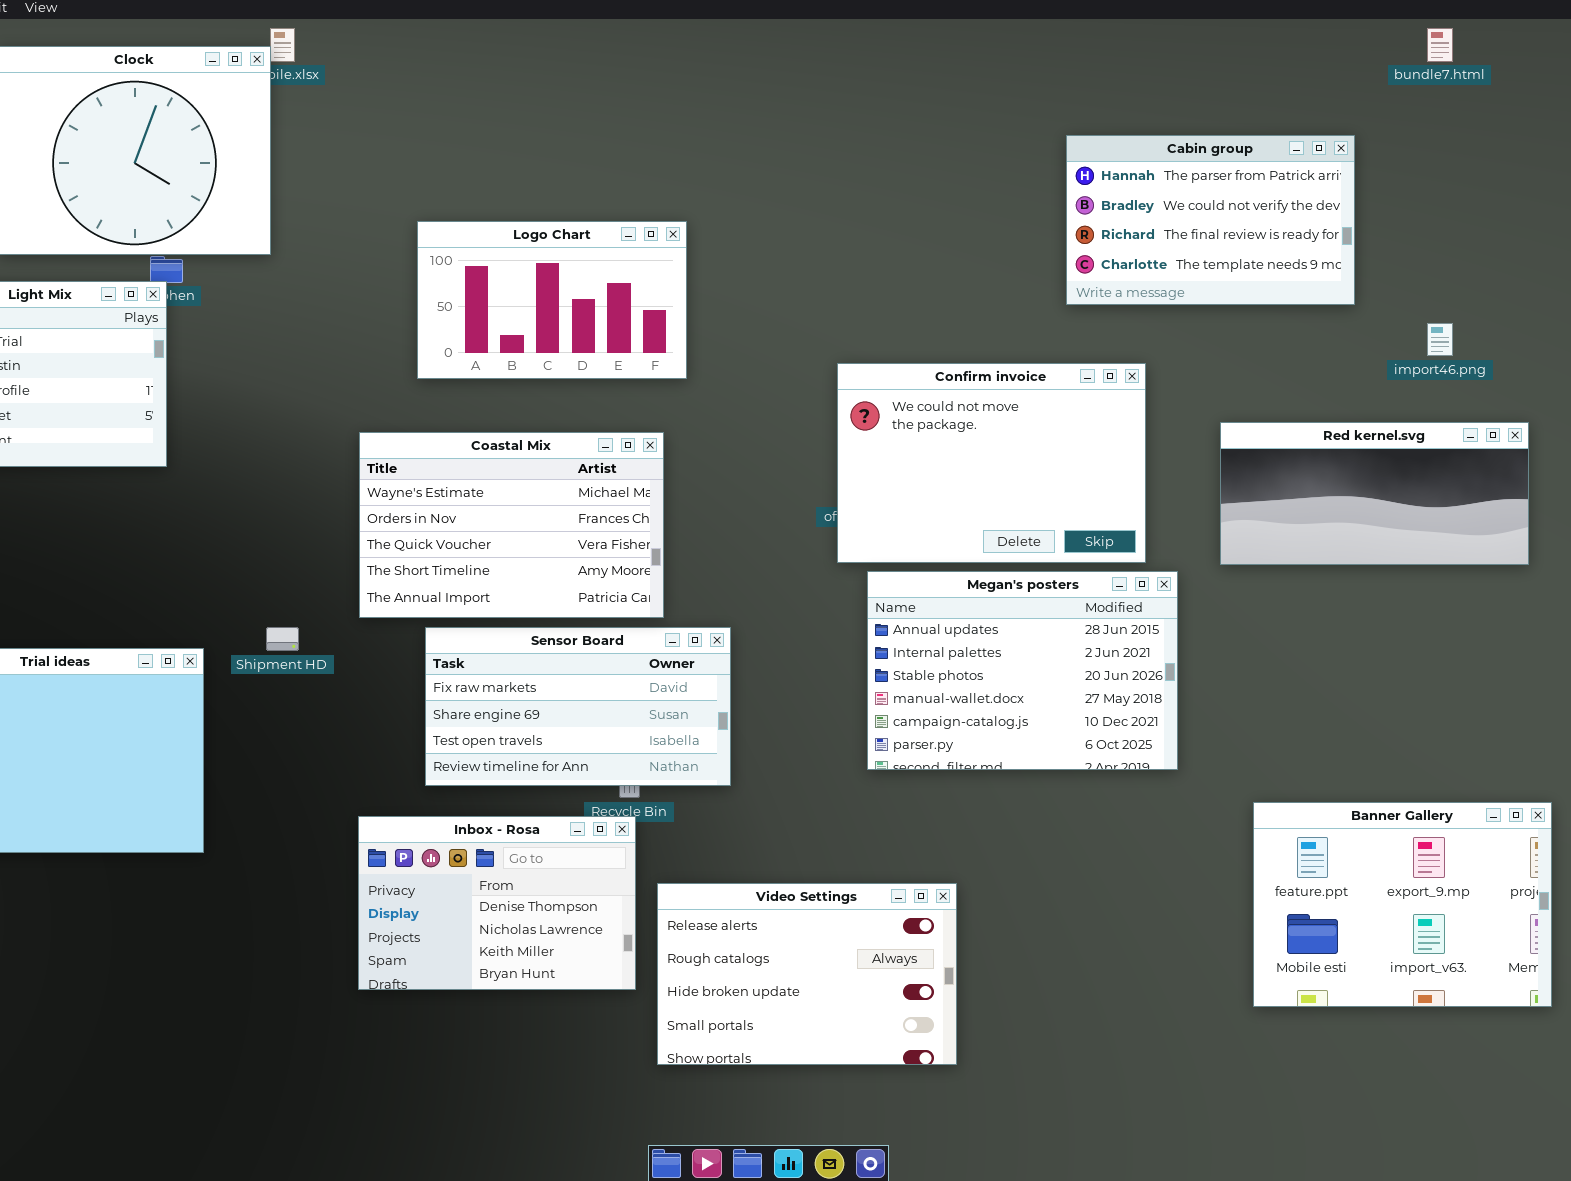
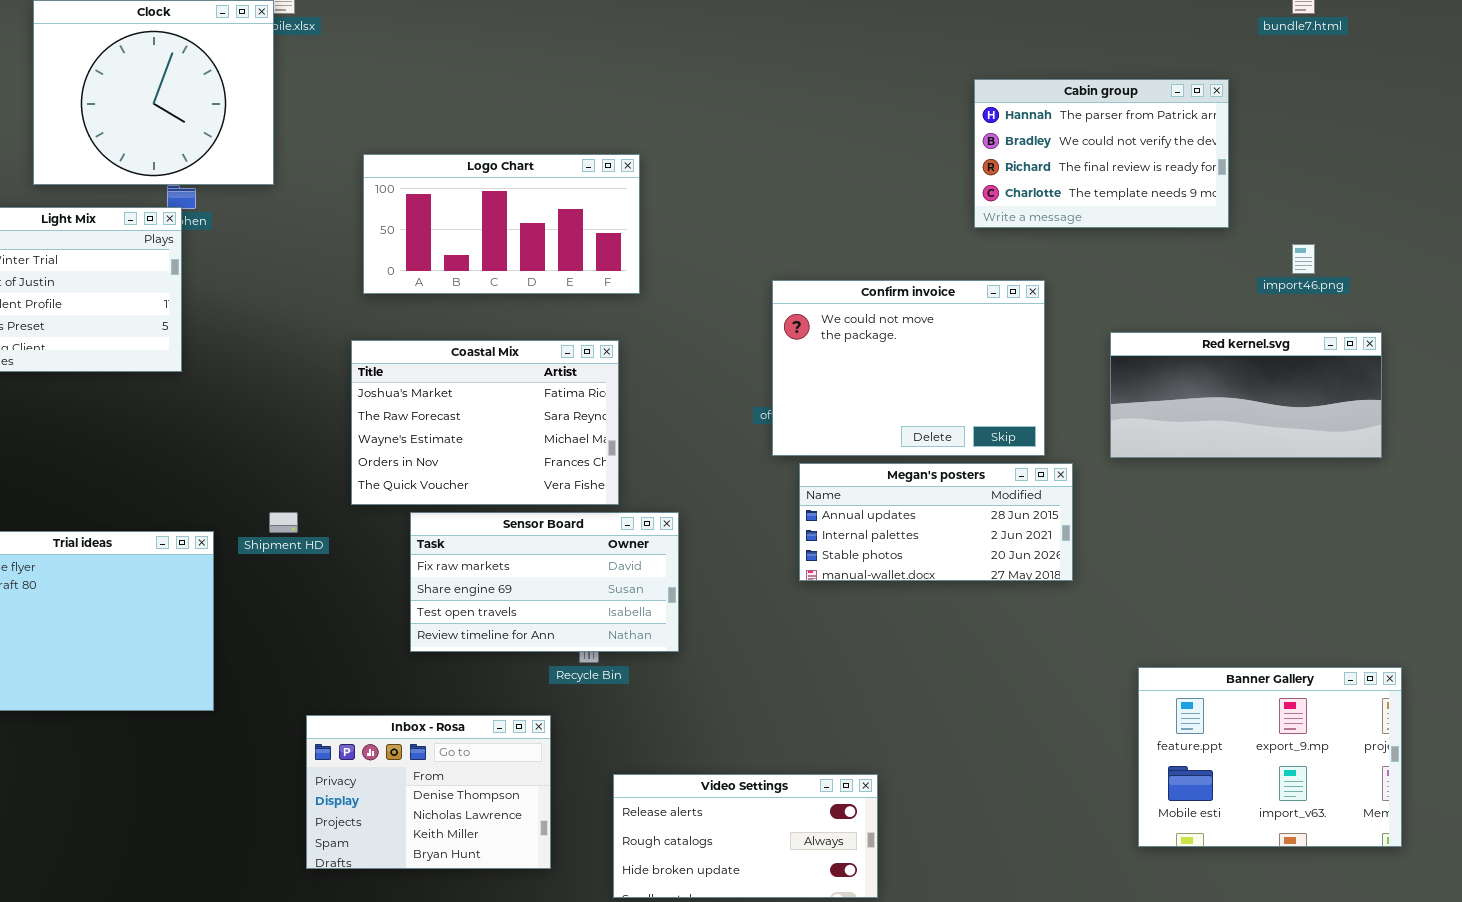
Logo Chart: [417,221,687,379] -> [363,154,640,294], resized
Coastal Mix: [359,432,664,618] -> [351,340,619,505], scrolled up 2 rows
Megan's posters: [867,571,1178,770] -> [799,463,1073,581], resized
Inbox - Rosa: [358,816,636,990] -> [306,715,551,869], moved
Video Settings: [657,883,957,1065] -> [613,774,878,898], resized

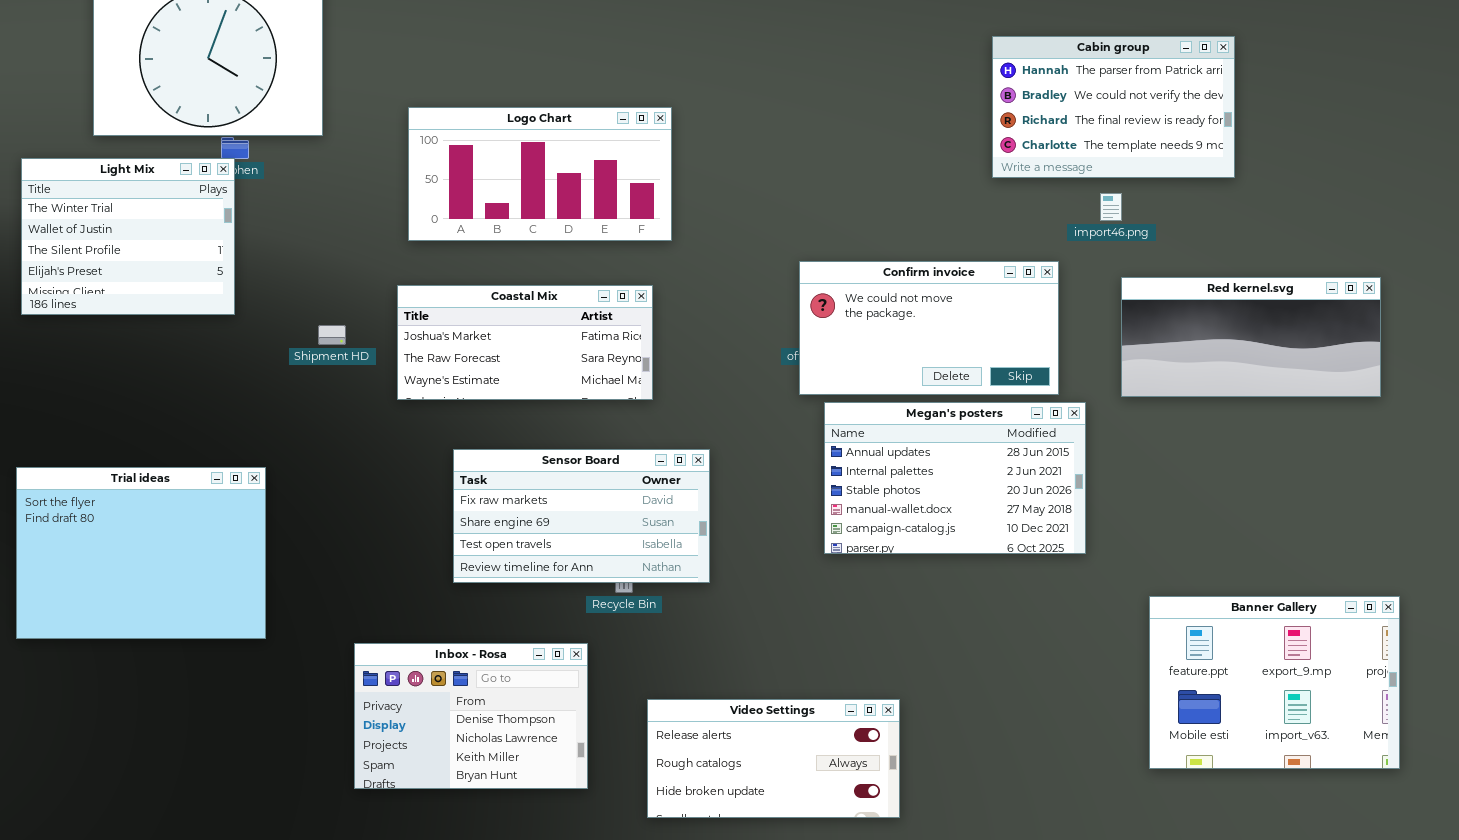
import46.png: [1292,244,1315,274] -> [1100,193,1122,221], moved
Confirm invoice: [772,280,1045,456] -> [799,261,1059,395], resized
Coastal Mix: [351,340,619,505] -> [397,285,653,400], resized
Megan's posters: [799,463,1073,581] -> [824,402,1086,554], resized
Shipment HD: [269,512,298,533] -> [318,325,346,345], moved

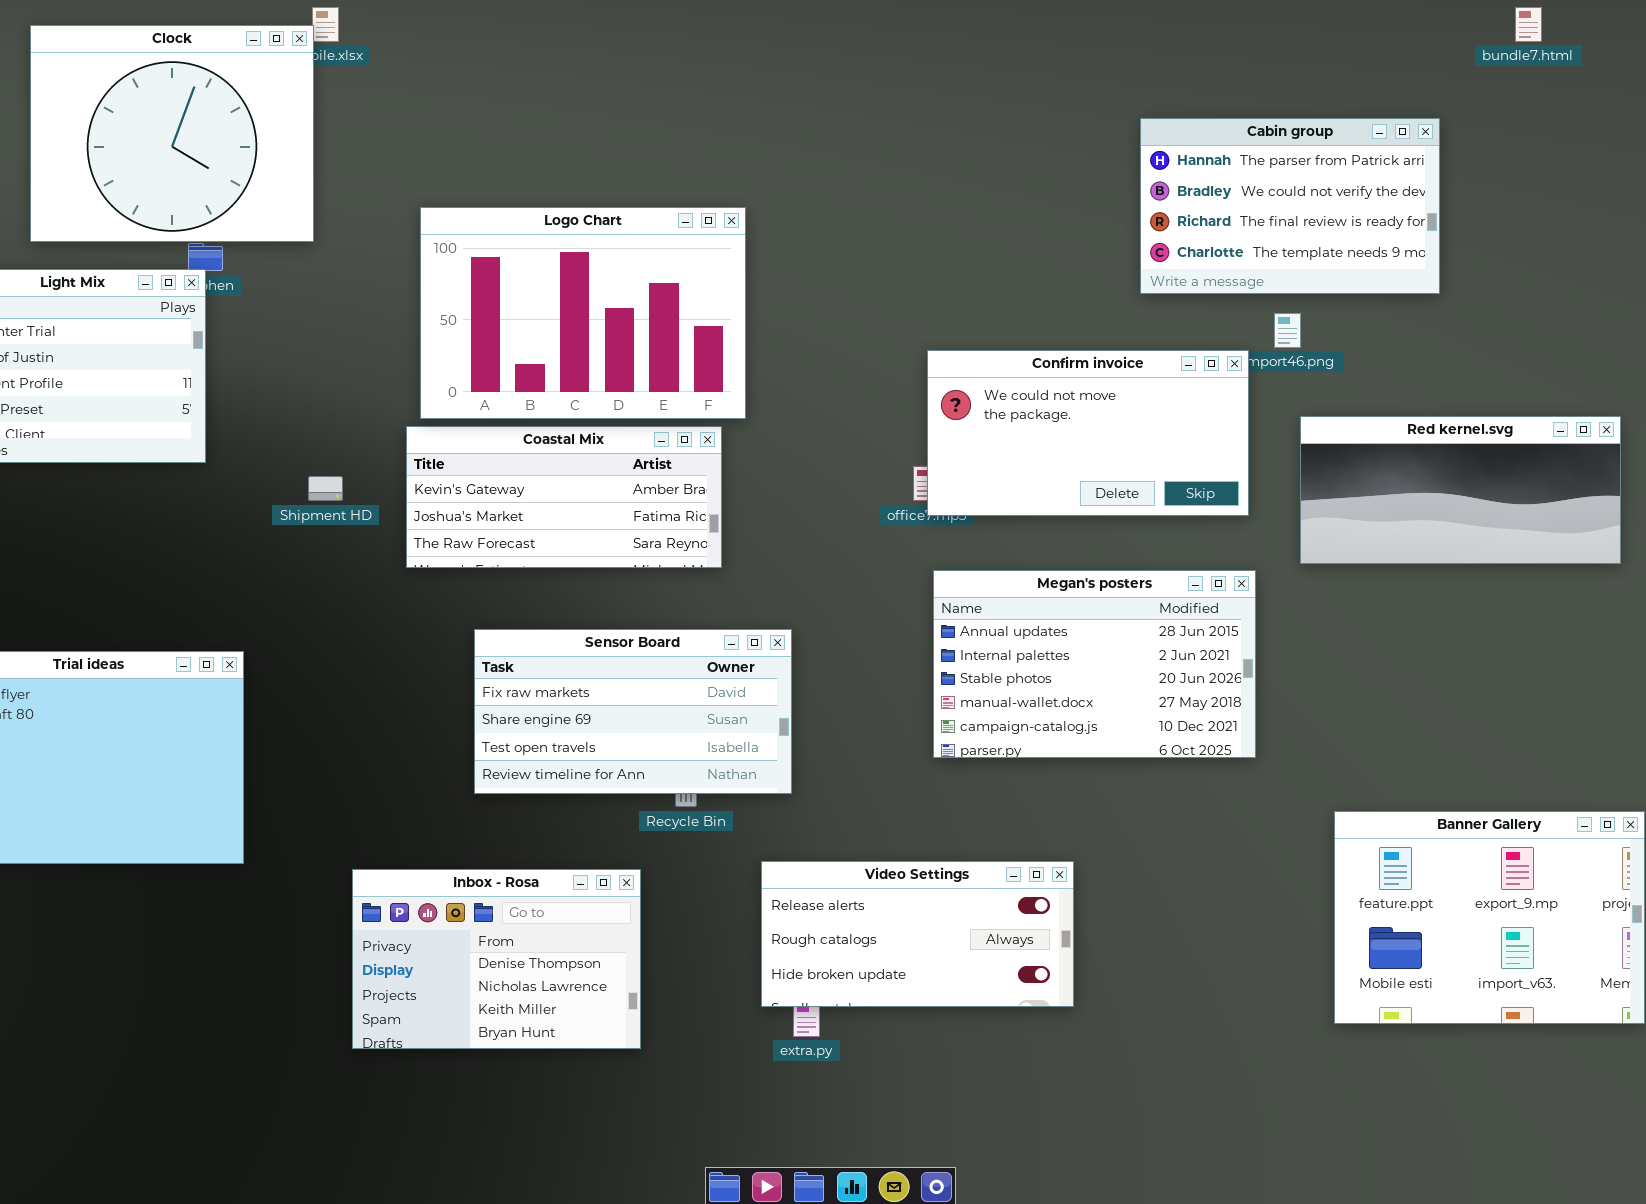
Logo Chart: [408,107,672,241] -> [420,207,746,419], resized
Confirm invoice: [799,261,1059,395] -> [927,350,1249,516], moved
Coastal Mix: [397,285,653,400] -> [406,426,722,568], scrolled up 1 row
Video Settings: [647,699,900,818] -> [761,861,1074,1007], moved

